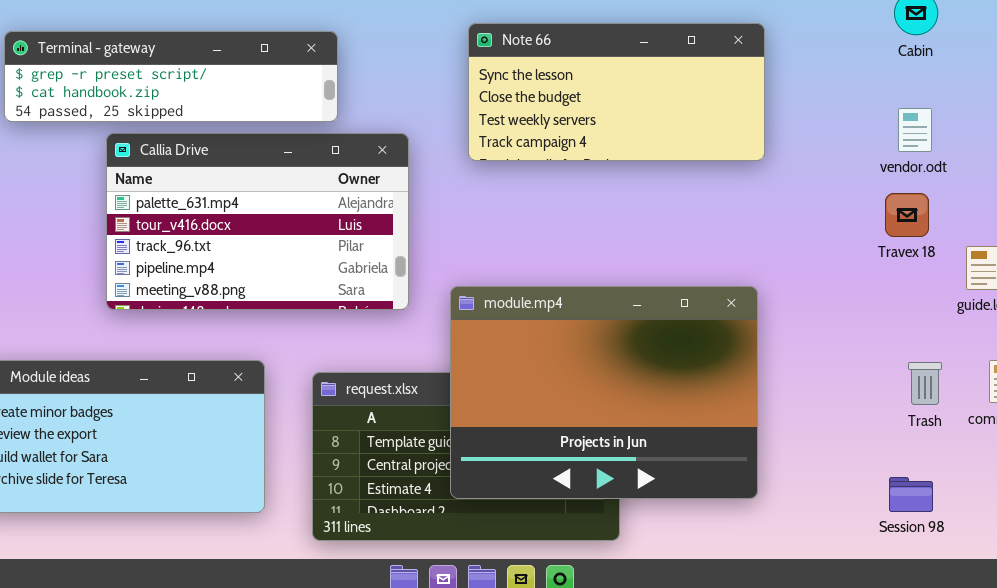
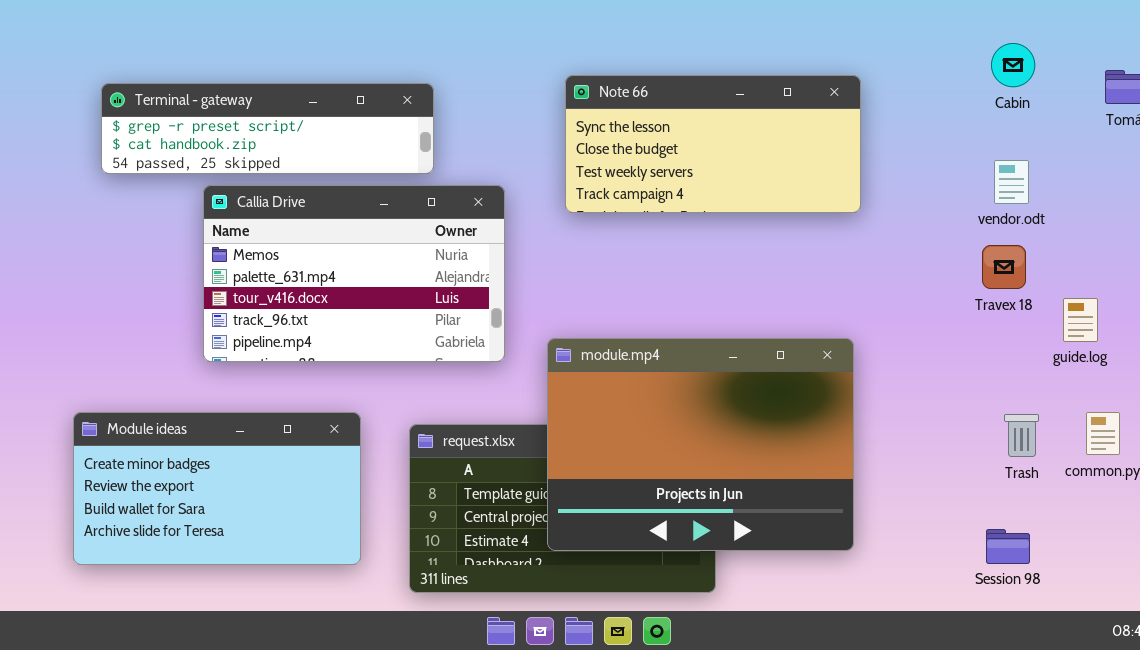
Callia Drive: [106,133,409,310] -> [203,185,505,362], scrolled up 1 row

